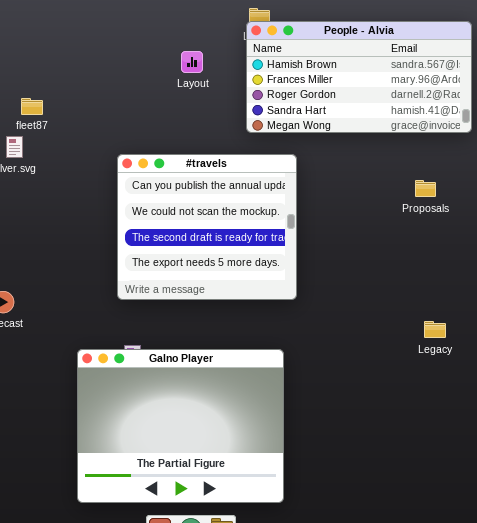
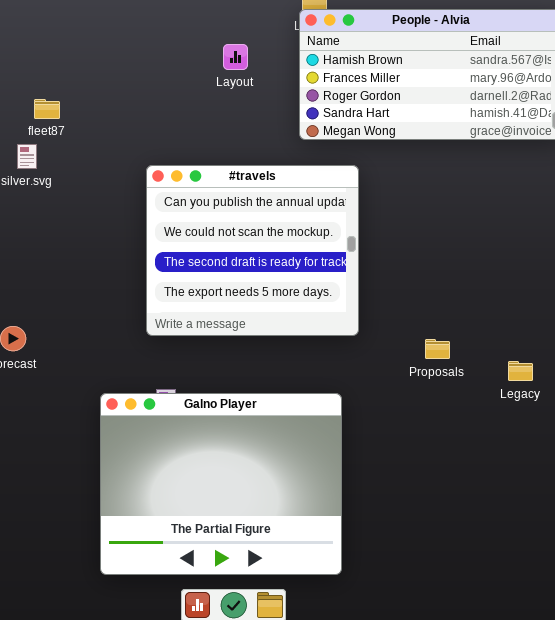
Proposals: [415,180,436,197] -> [425,339,450,359], moved

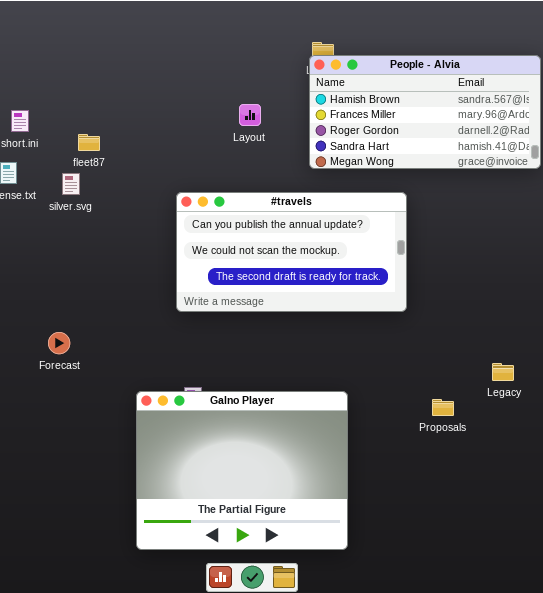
Layout: [223,44,248,70] -> [239,104,261,126], moved
#travels: [146,165,359,336] -> [176,192,407,312], resized
Proposals: [425,339,450,359] -> [432,399,454,416], moved

